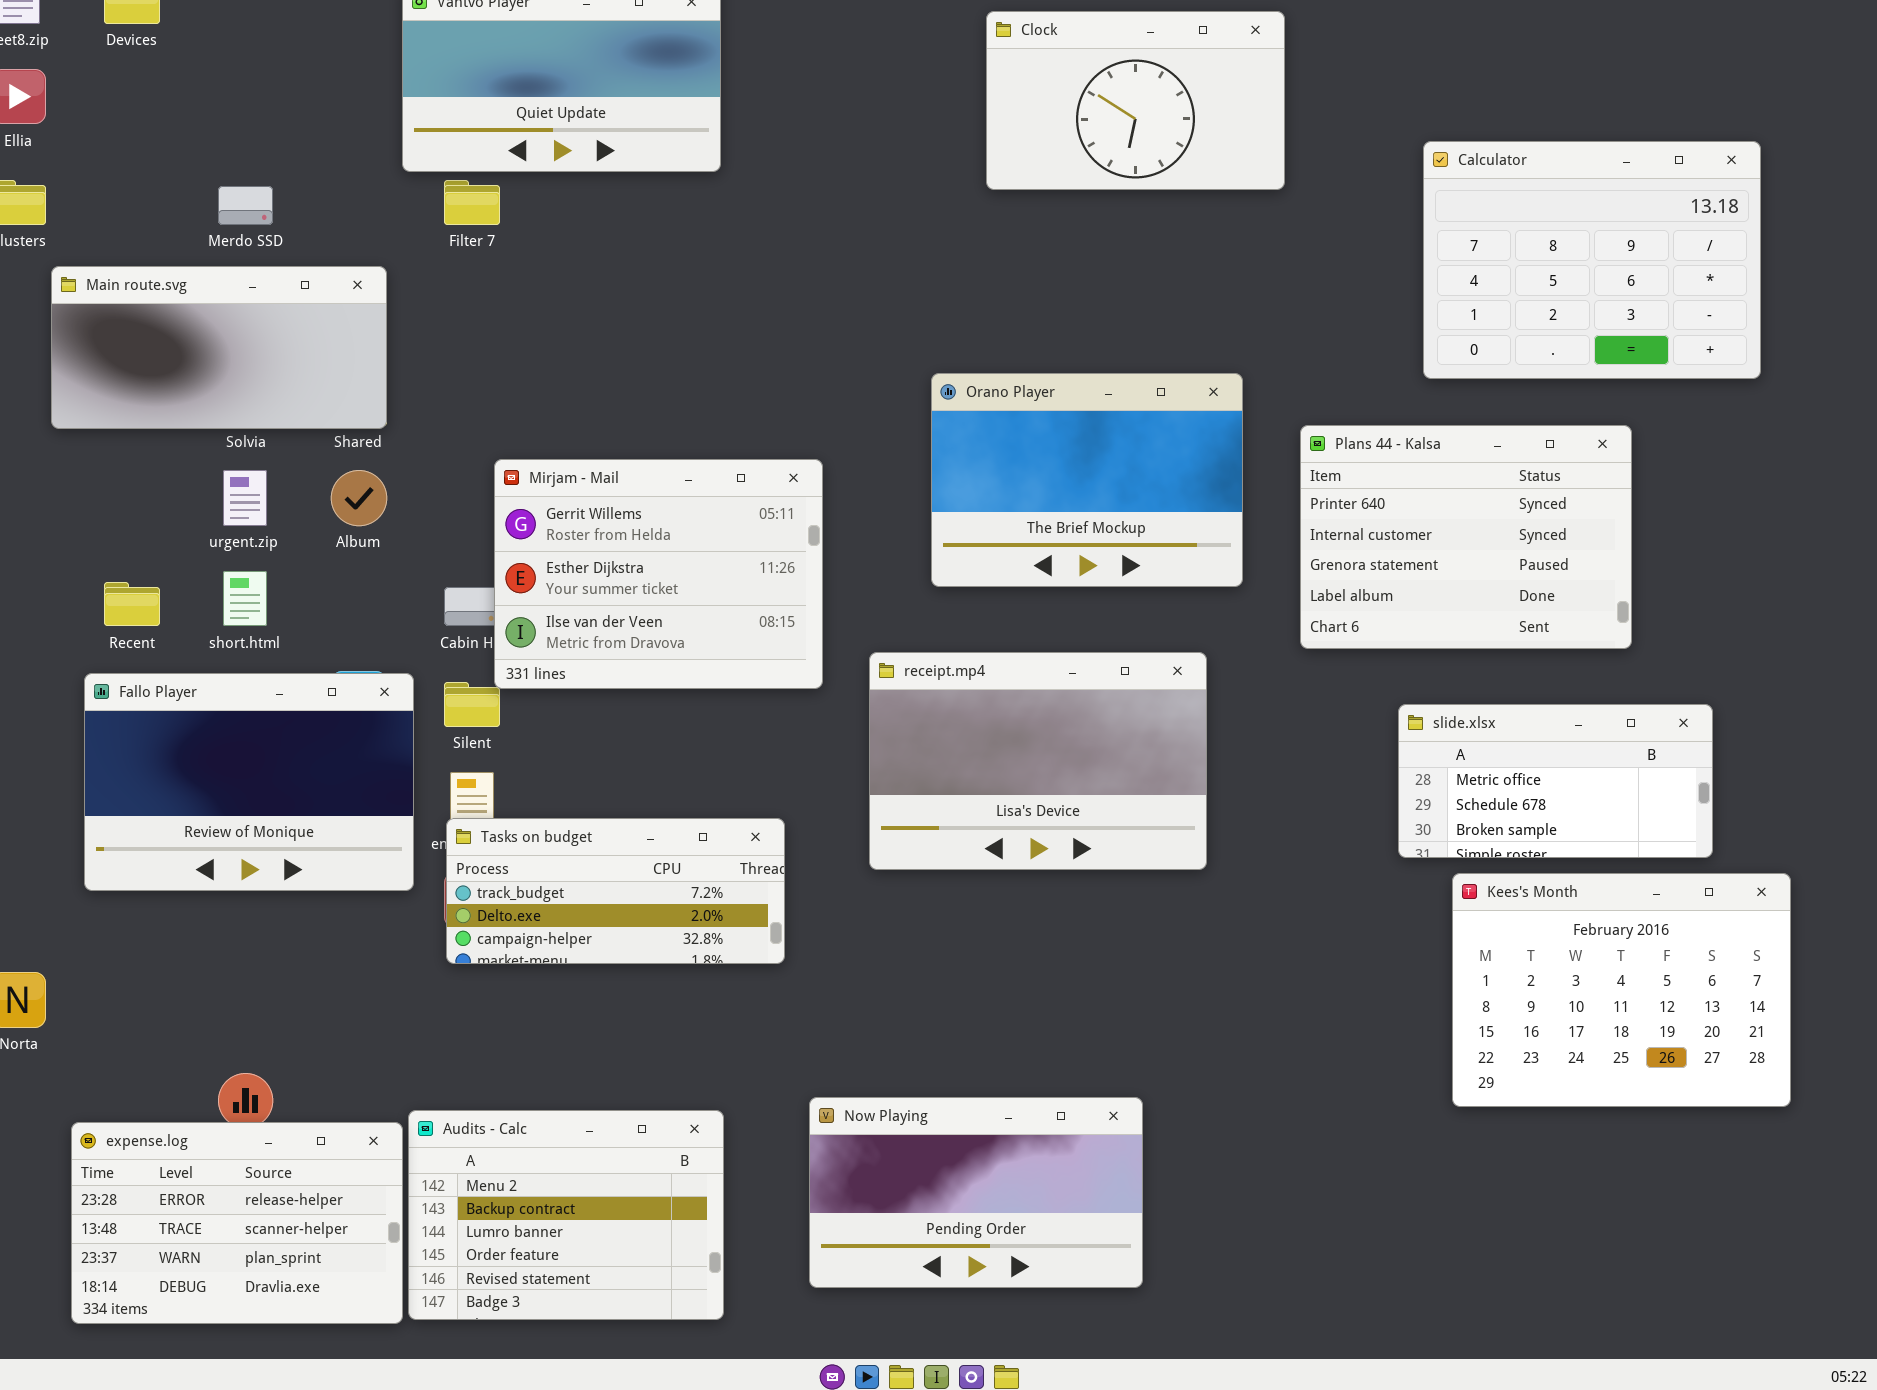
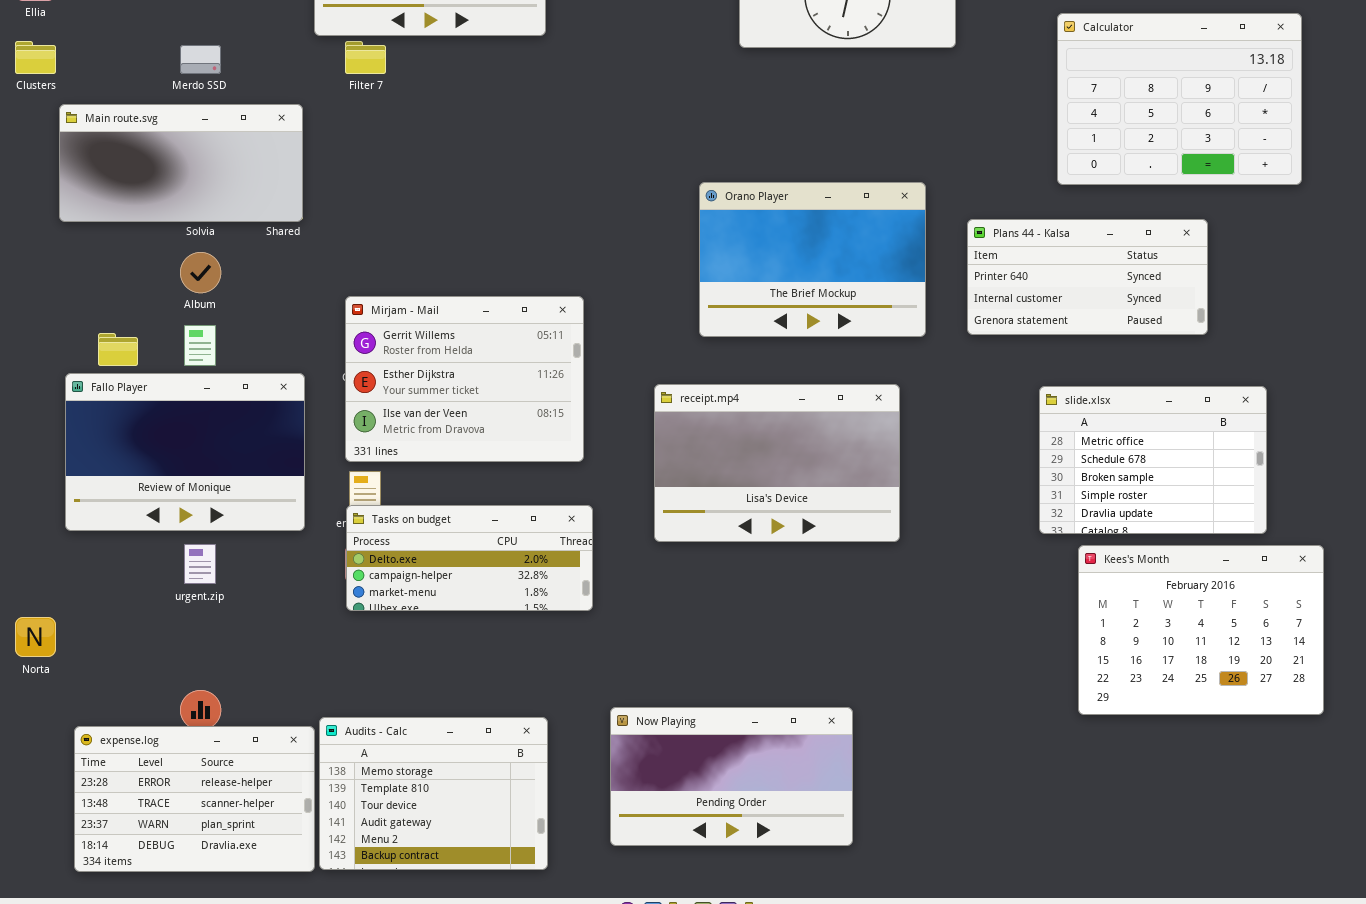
Plans 44 - Kalsa: [1300,425,1632,649] -> [967,219,1208,335], resized
Mirjam - Mail: [494,459,823,689] -> [345,296,584,462], moved
urgent.zip: [223,470,267,526] -> [184,544,216,584], moved
Album: [331,470,387,526] -> [180,252,221,293], moved
Fallo Player: [84,673,414,891] -> [65,373,305,531], moved
slide.xlsx: [1398,704,1713,858] -> [1039,386,1267,534], resized
Tasks on budget: [446,818,785,964] -> [346,505,593,611], scrolled down 1 row
Audits - Calc: [408,1110,724,1320] -> [319,717,548,870], scrolled up 4 rows

